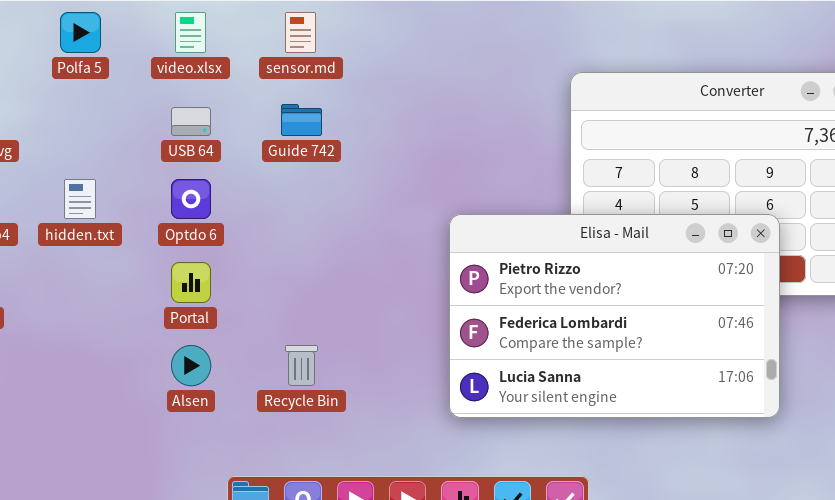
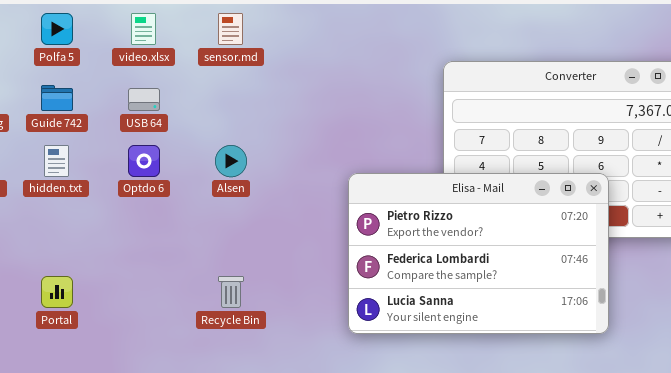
Guide 742: [281,104,322,136] -> [41,85,73,111], moved
Portal: [171,262,211,303] -> [41,276,73,308], moved
Alsen: [171,345,211,386] -> [215,145,247,177], moved

